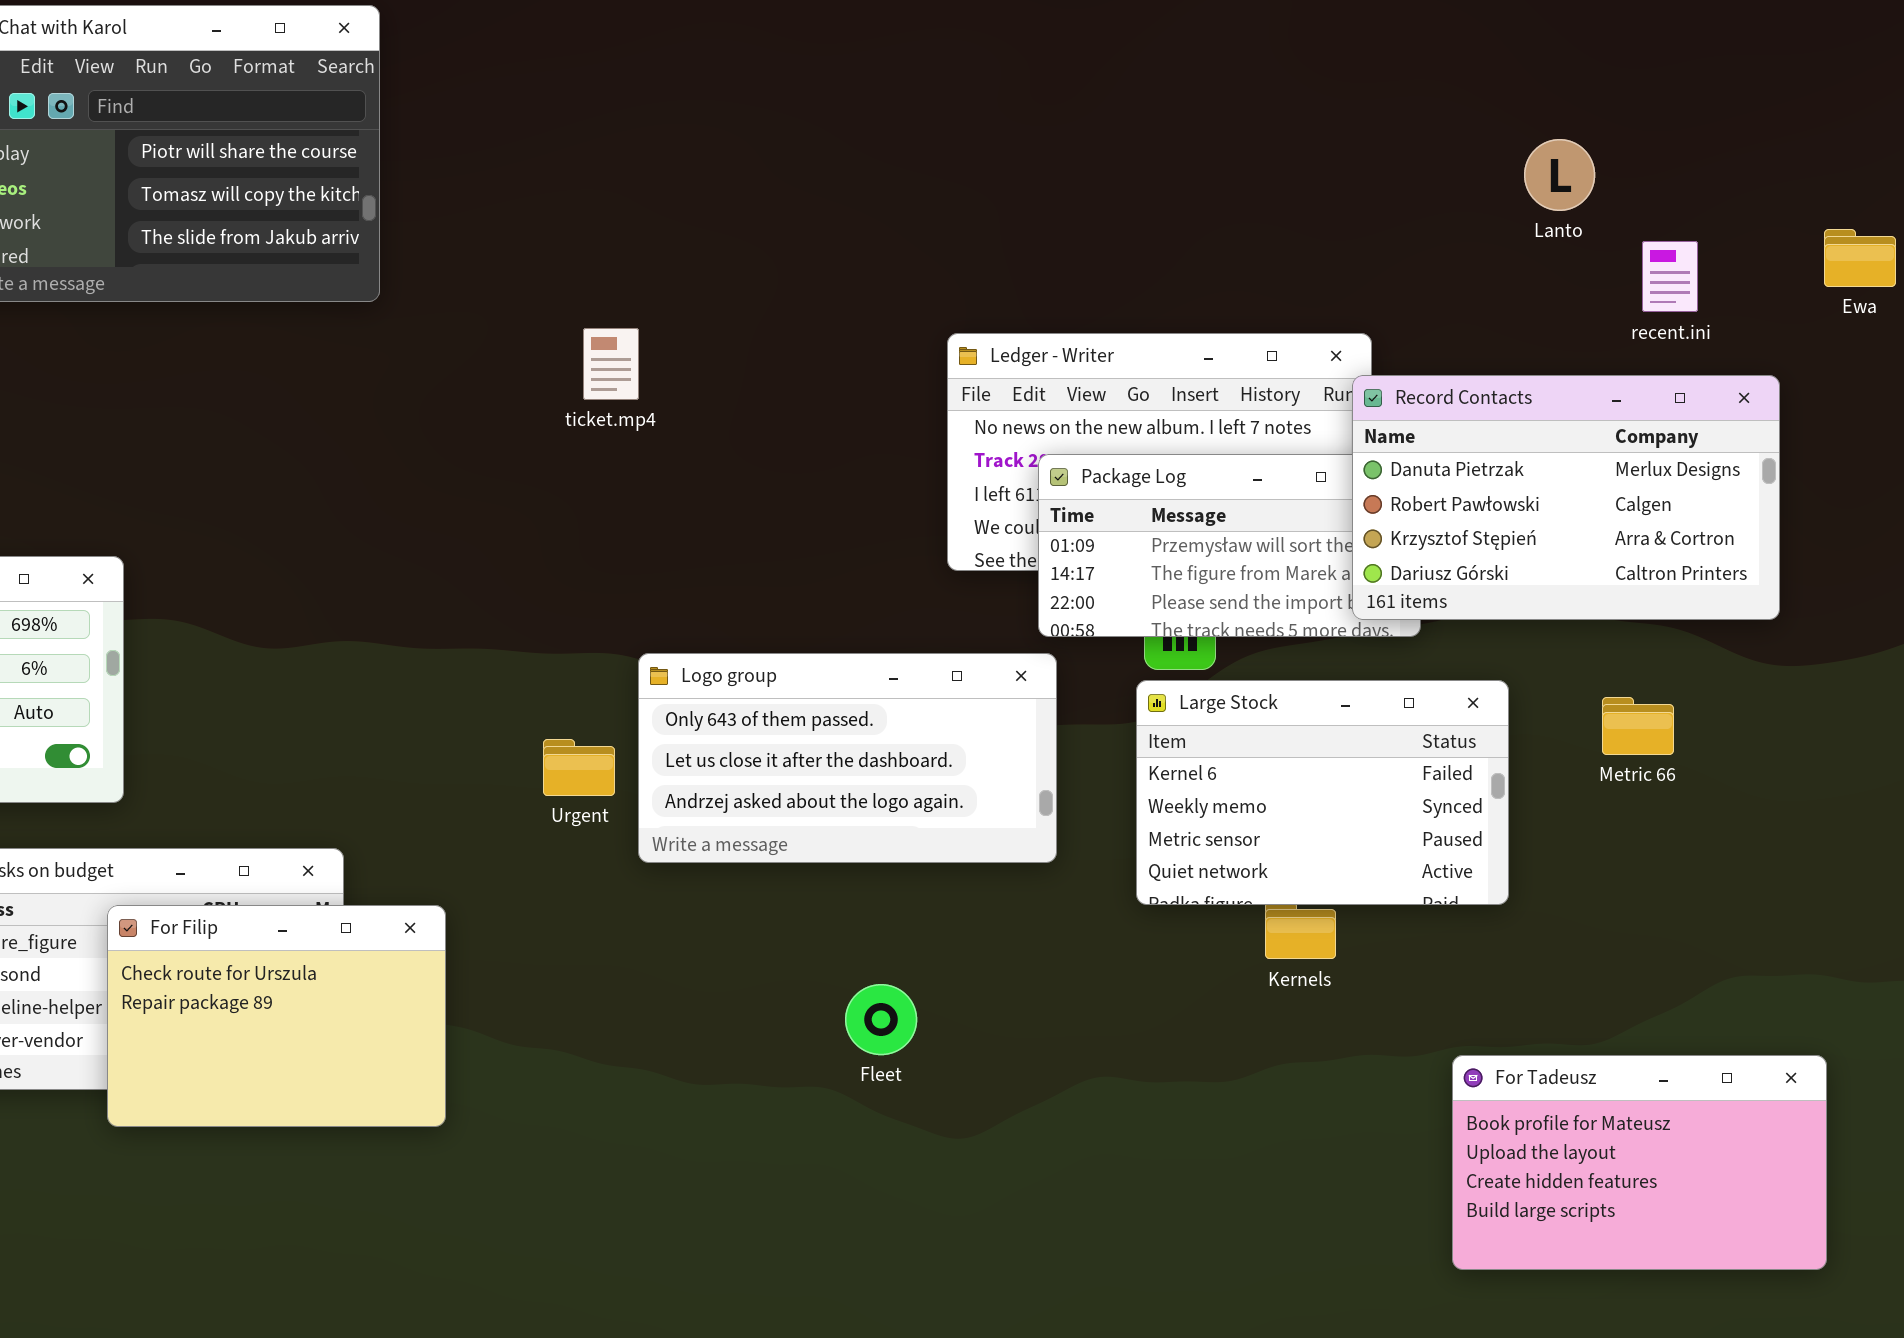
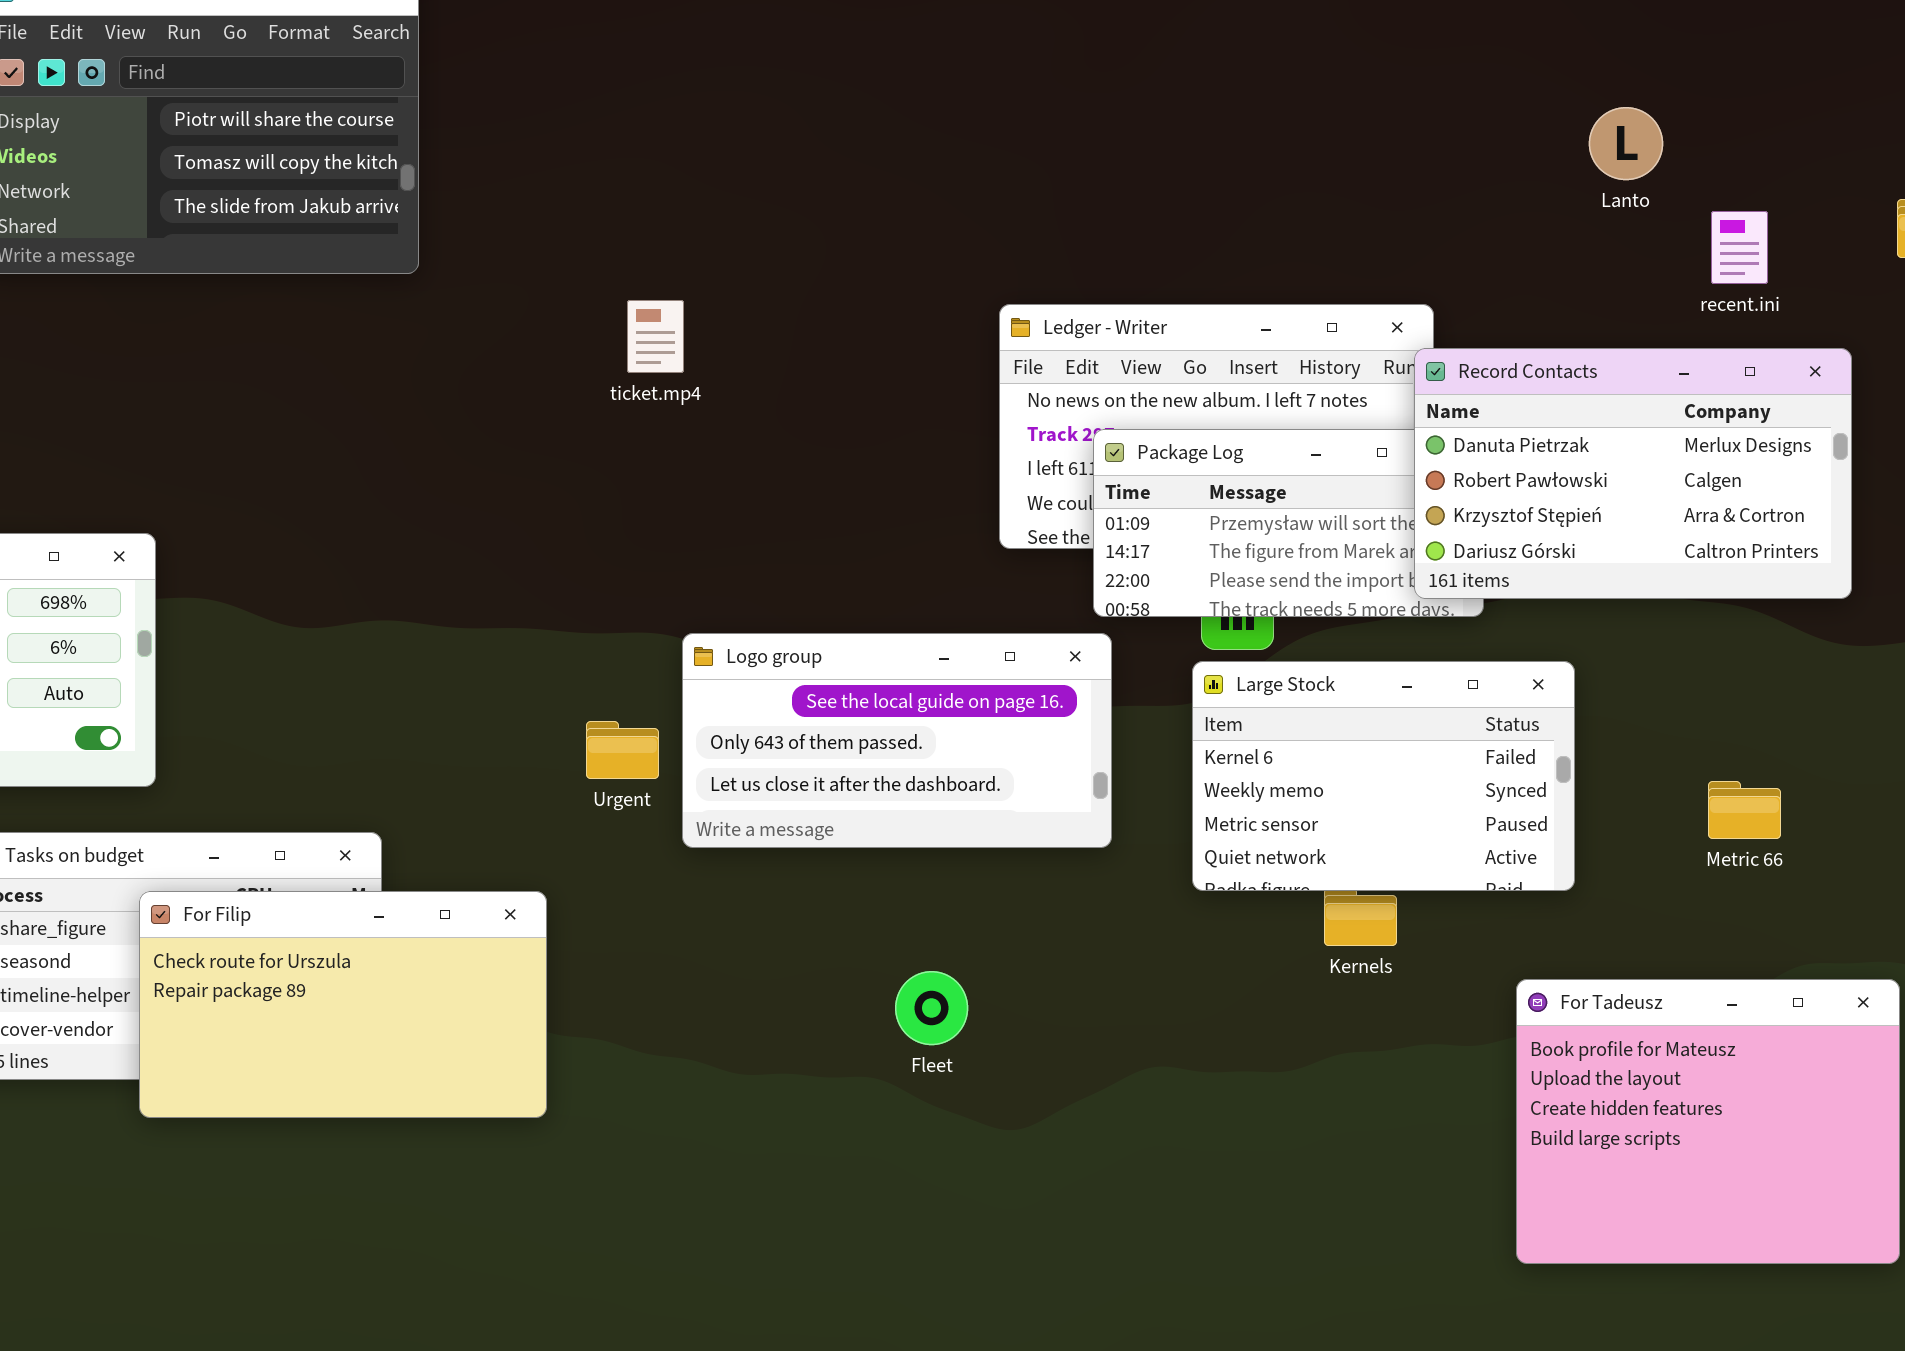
Logo group: [638,653,1057,863] -> [682,633,1112,848], scrolled up 1 row
Metric 66: [1602,697,1674,755] -> [1708,781,1781,839], moved
For Filip: [107,905,446,1127] -> [139,891,547,1118], resized
For Tadeusz: [1452,1055,1827,1270] -> [1516,979,1900,1264], resized

